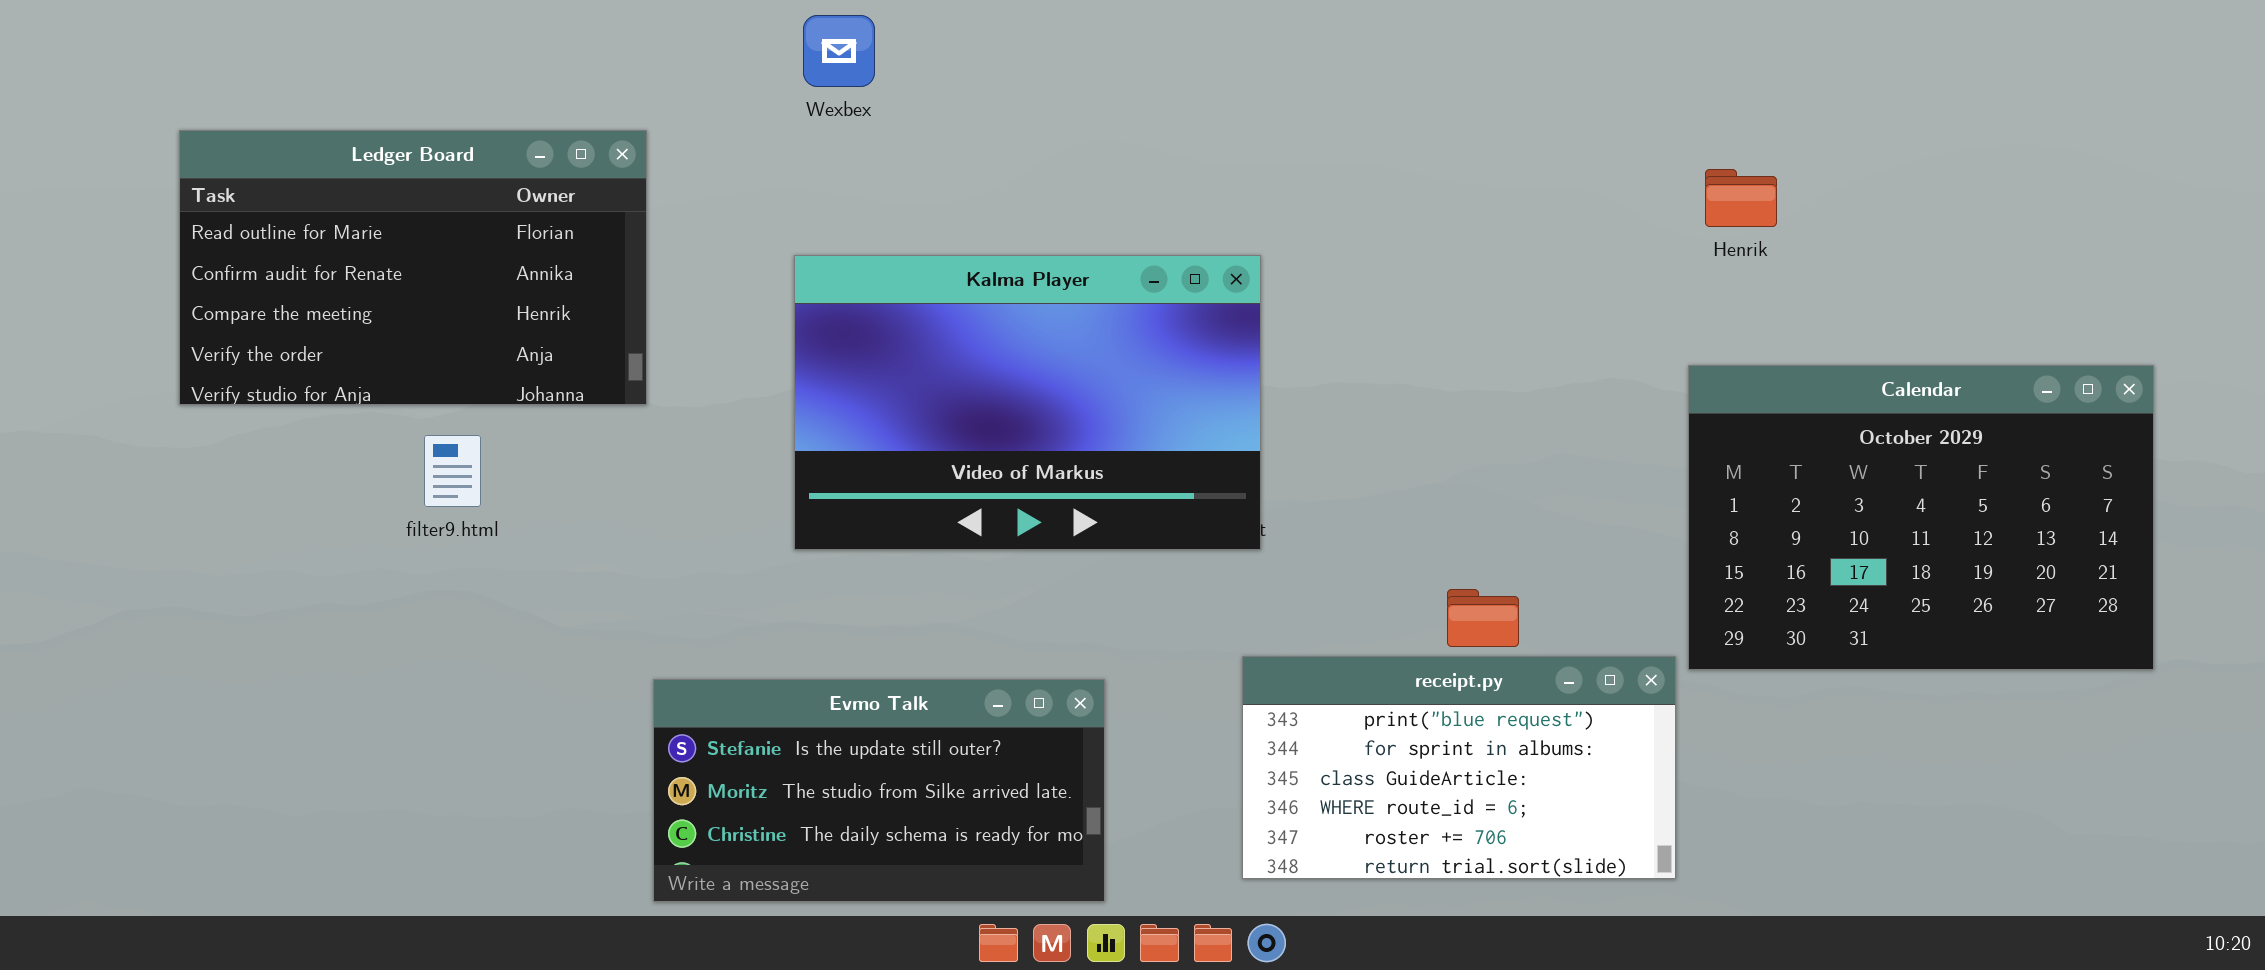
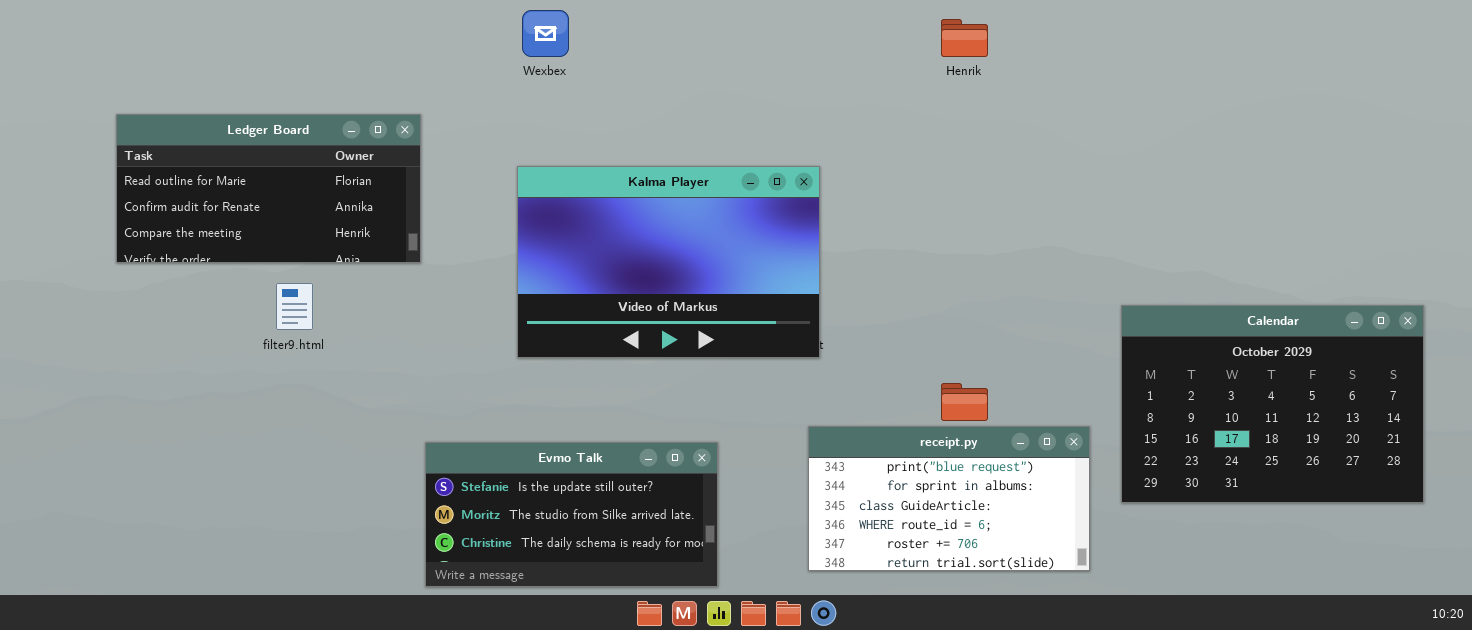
Ledger Board: [179,130,647,405] -> [116,114,421,263], resized
Henrik: [1705,169,1777,227] -> [941,19,988,57], moved
Calendar: [1688,365,2154,670] -> [1121,305,1424,503], moved

